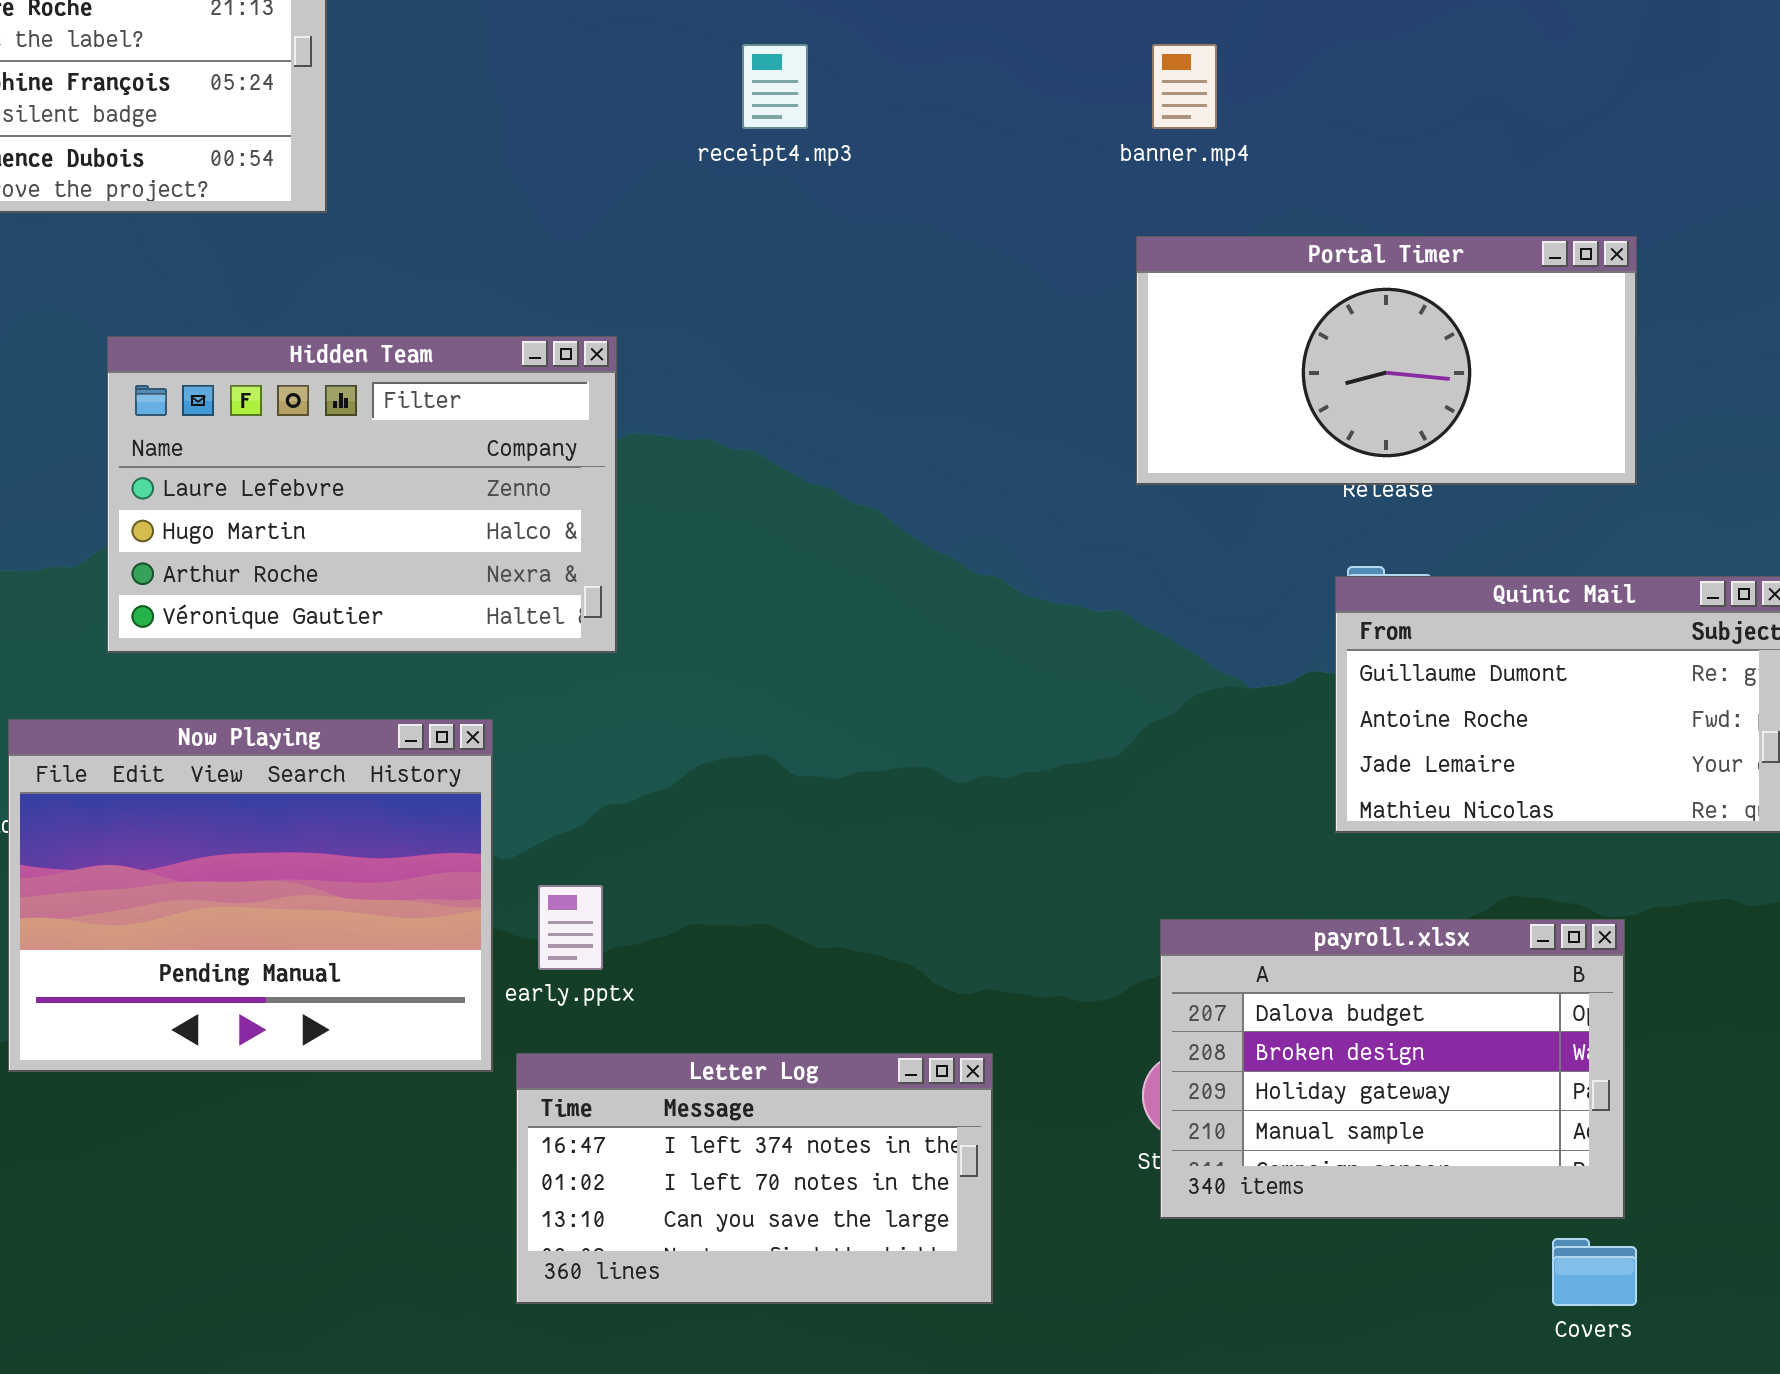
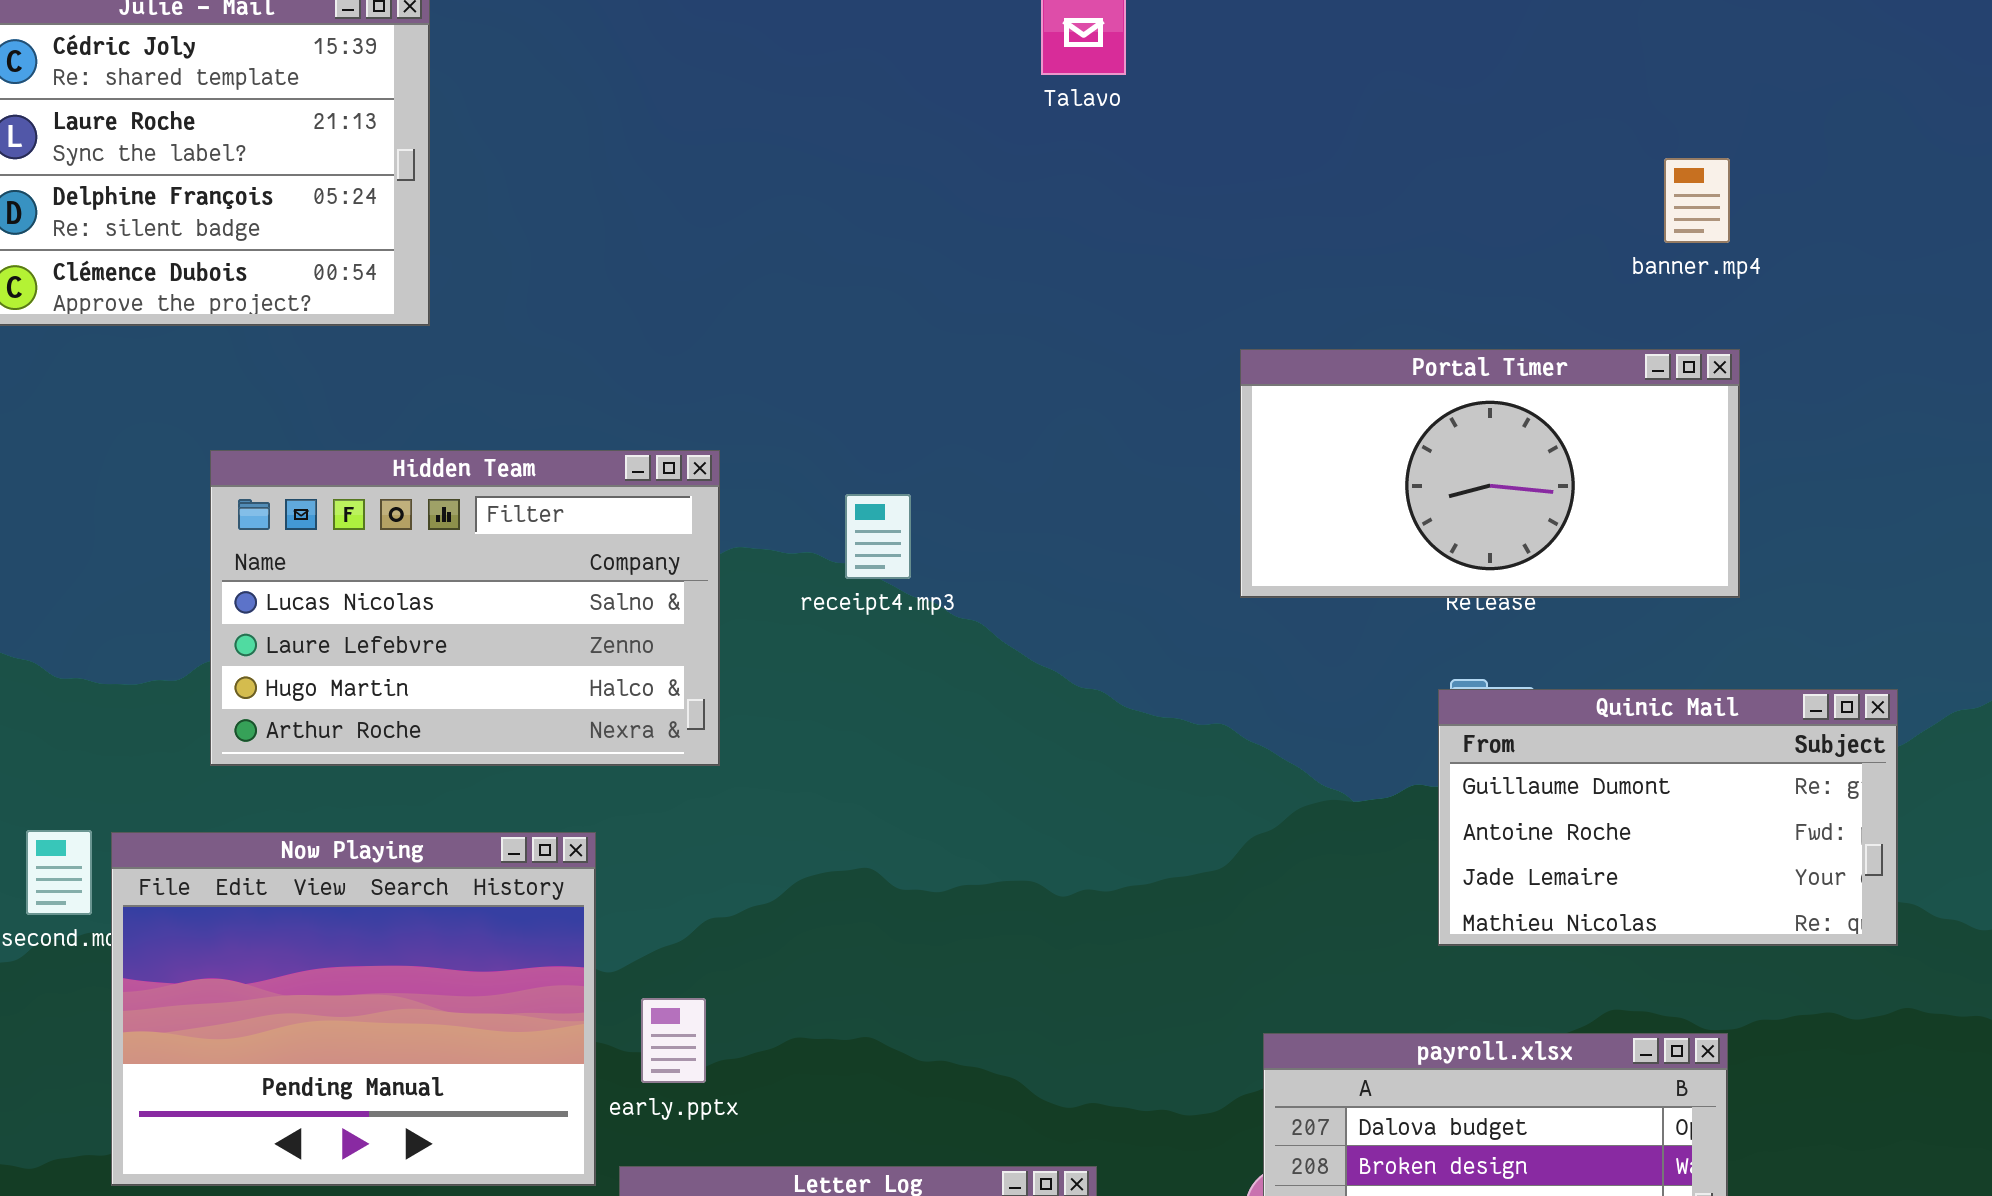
receipt4.mp3: [742,44,808,129] -> [845,494,911,579], moved
banner.mp4: [1152,44,1217,129] -> [1664,158,1730,243], moved
Hidden Team: [107,336,617,653] -> [210,450,720,766], scrolled up 1 row

